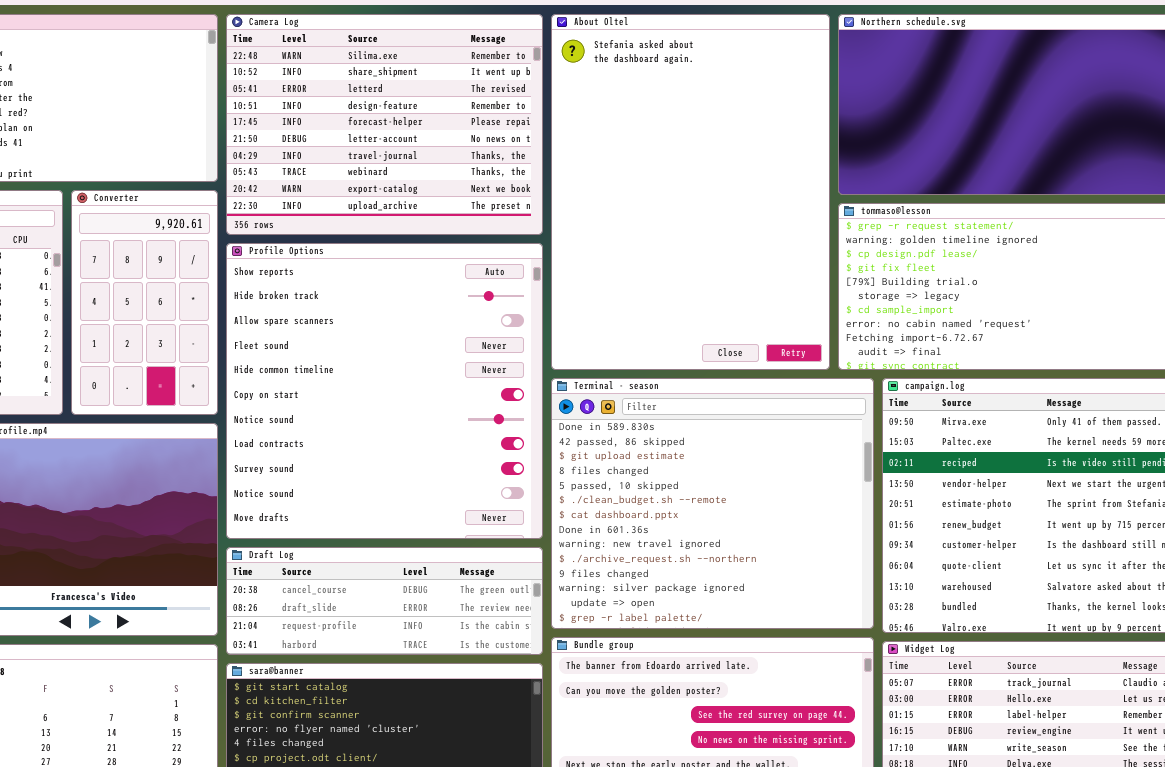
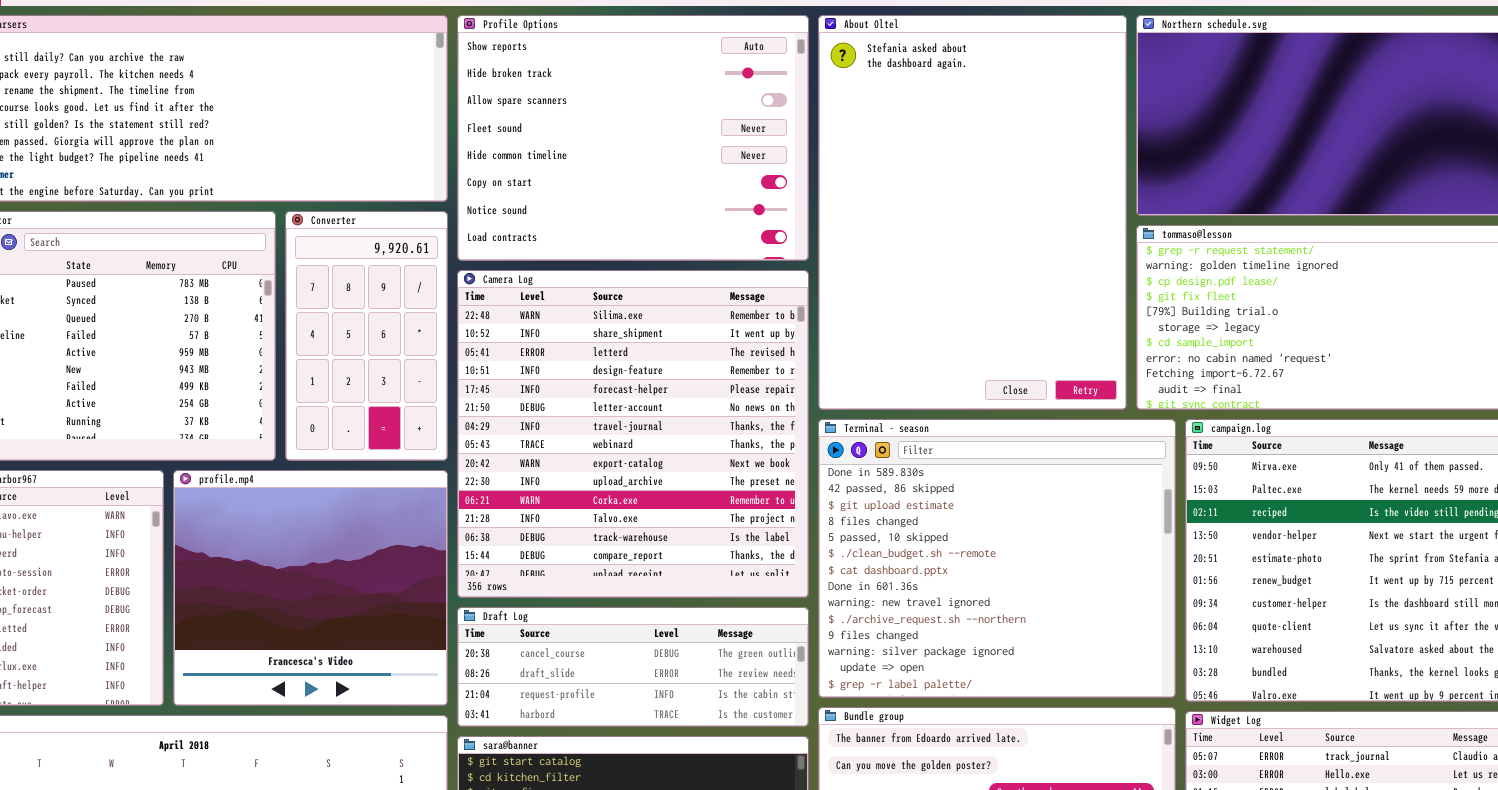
Camera Log: [226,14,543,235] -> [457,270,809,598], moved, resized
Profile Options: [226,243,543,539] -> [457,15,809,261], moved, resized

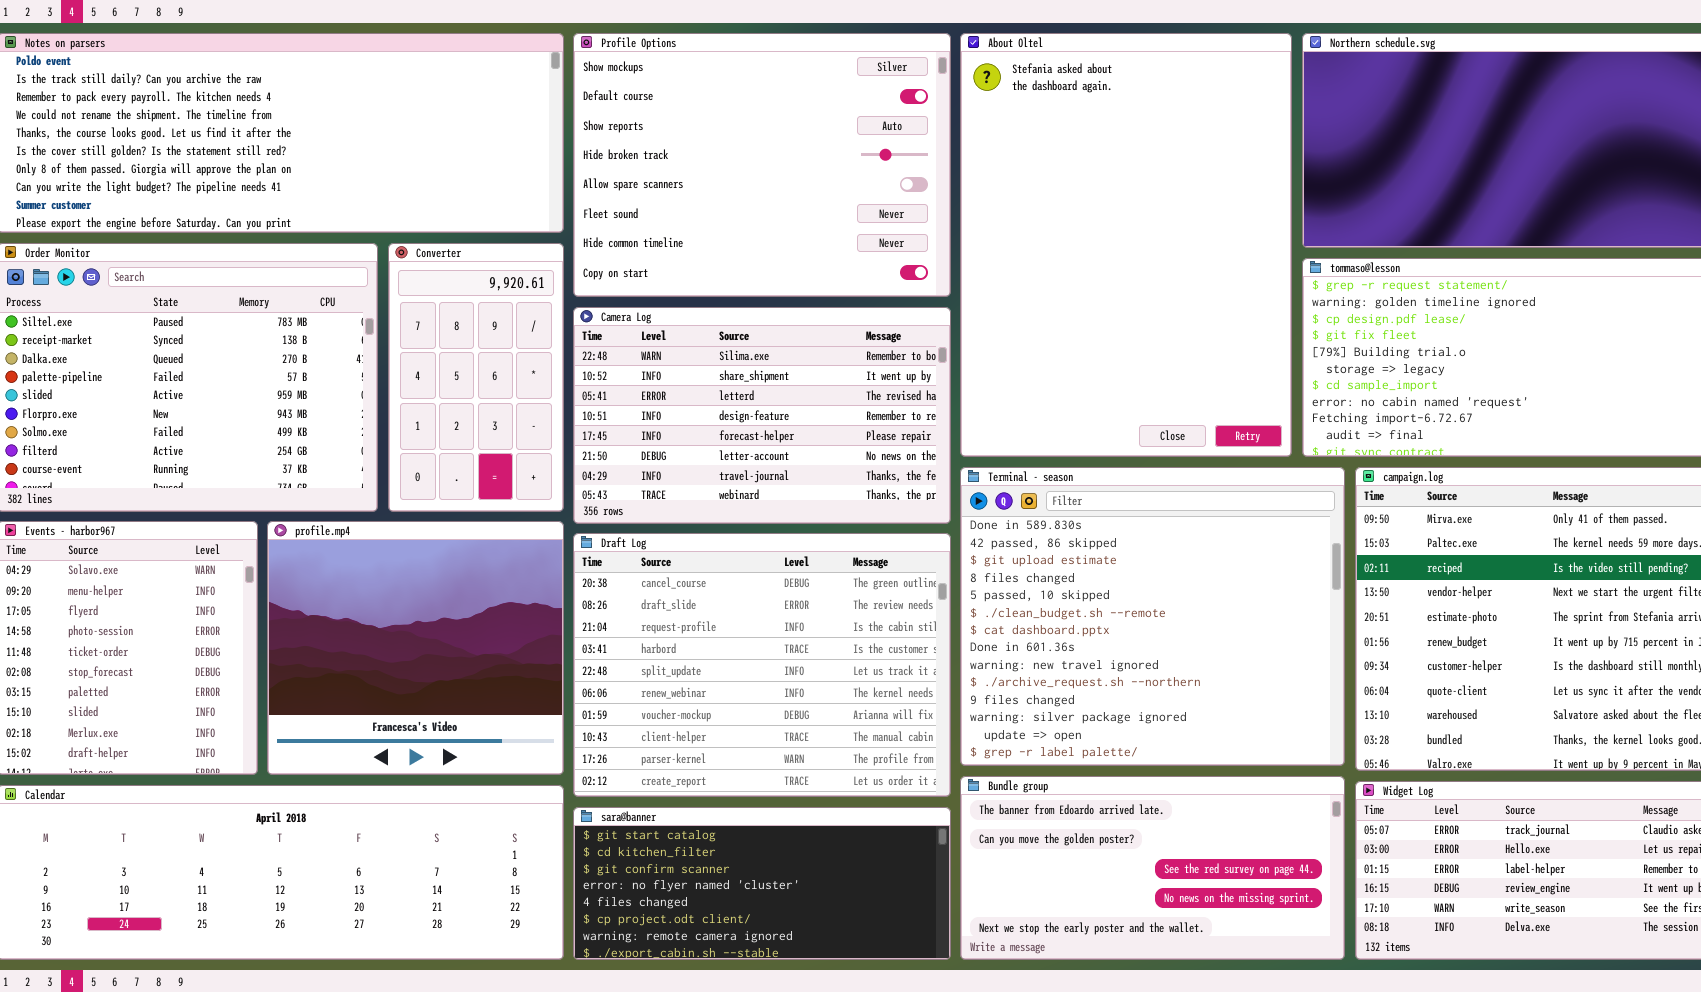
Profile Options: [457,15,809,261] -> [573,33,951,297], scrolled up 2 rows
Camera Log: [457,270,809,598] -> [573,307,951,524], resized
Draft Log: [457,607,809,727] -> [573,533,951,797], resized

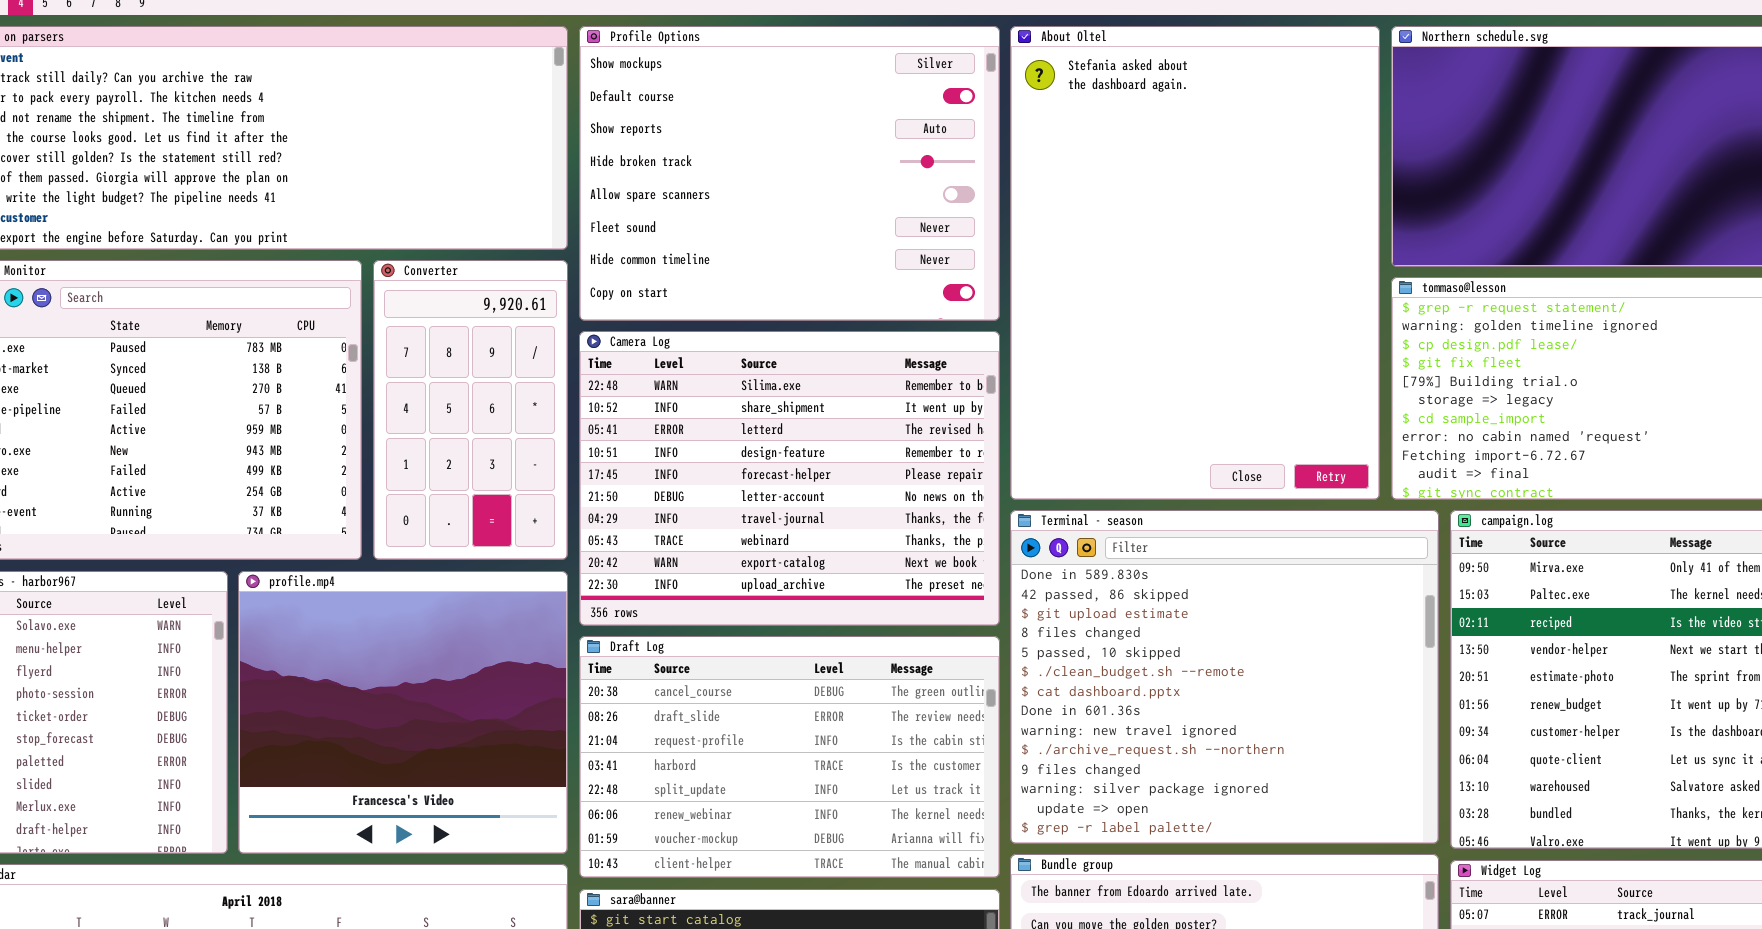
Camera Log: [573,307,951,524] -> [579,331,1000,626], resized
Draft Log: [573,533,951,797] -> [579,636,1000,878], resized

